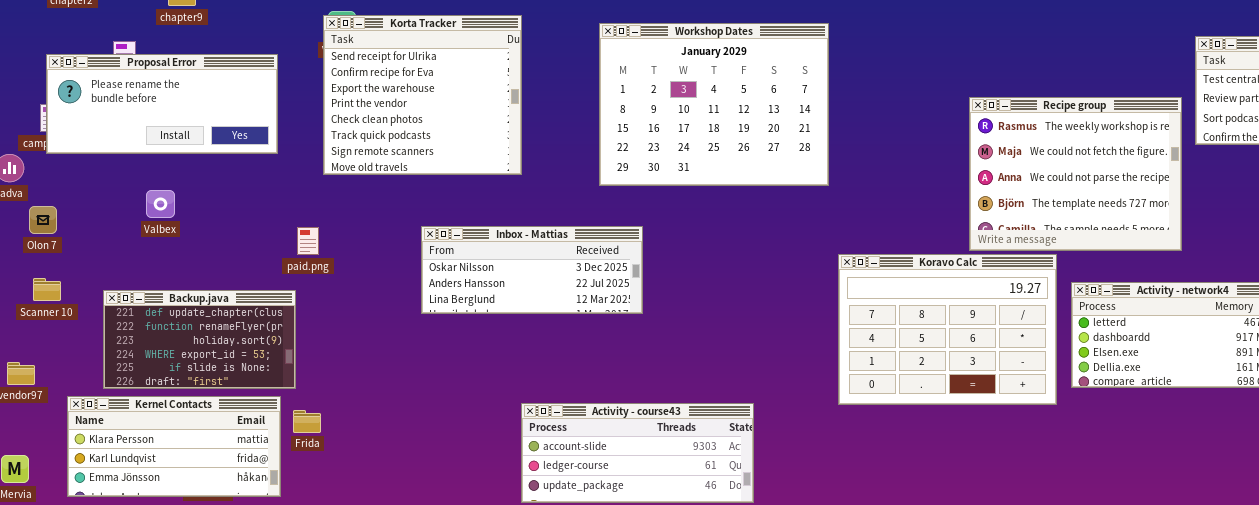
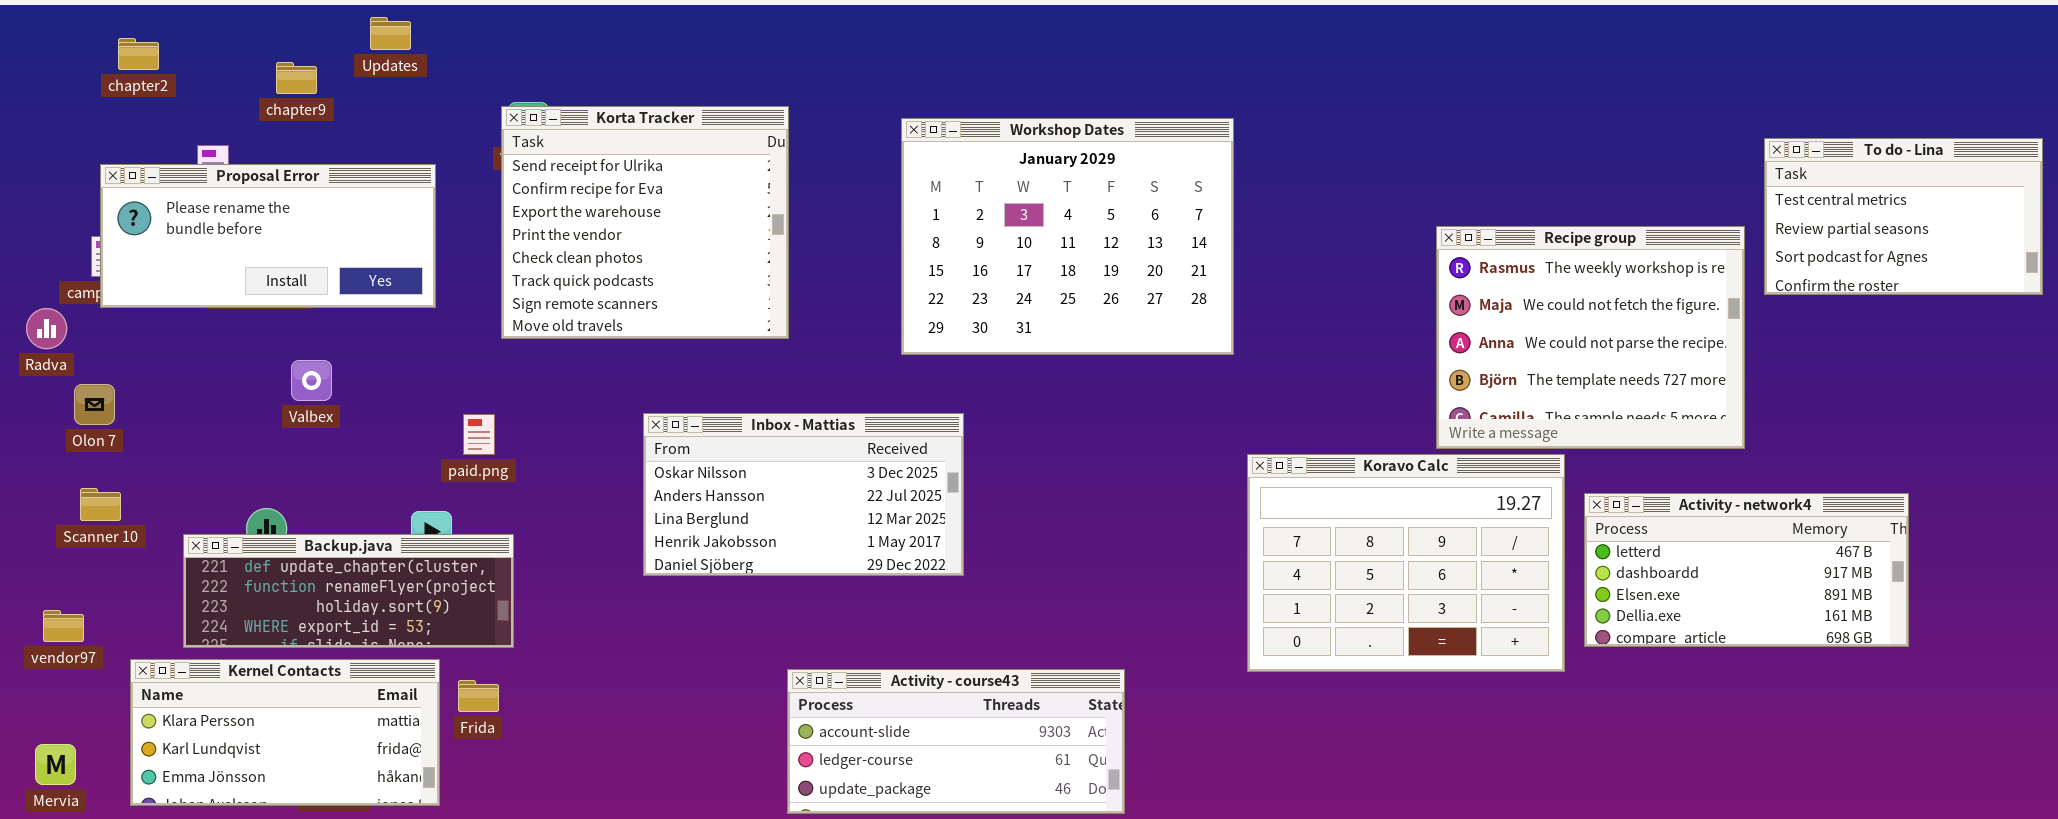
Valbex: [146,190,175,218] -> [291,360,332,401], moved
Inbox - Mattias: [421,226,643,314] -> [643,413,964,576], resized
Backup.java: [103,290,296,389] -> [183,534,514,648], resized

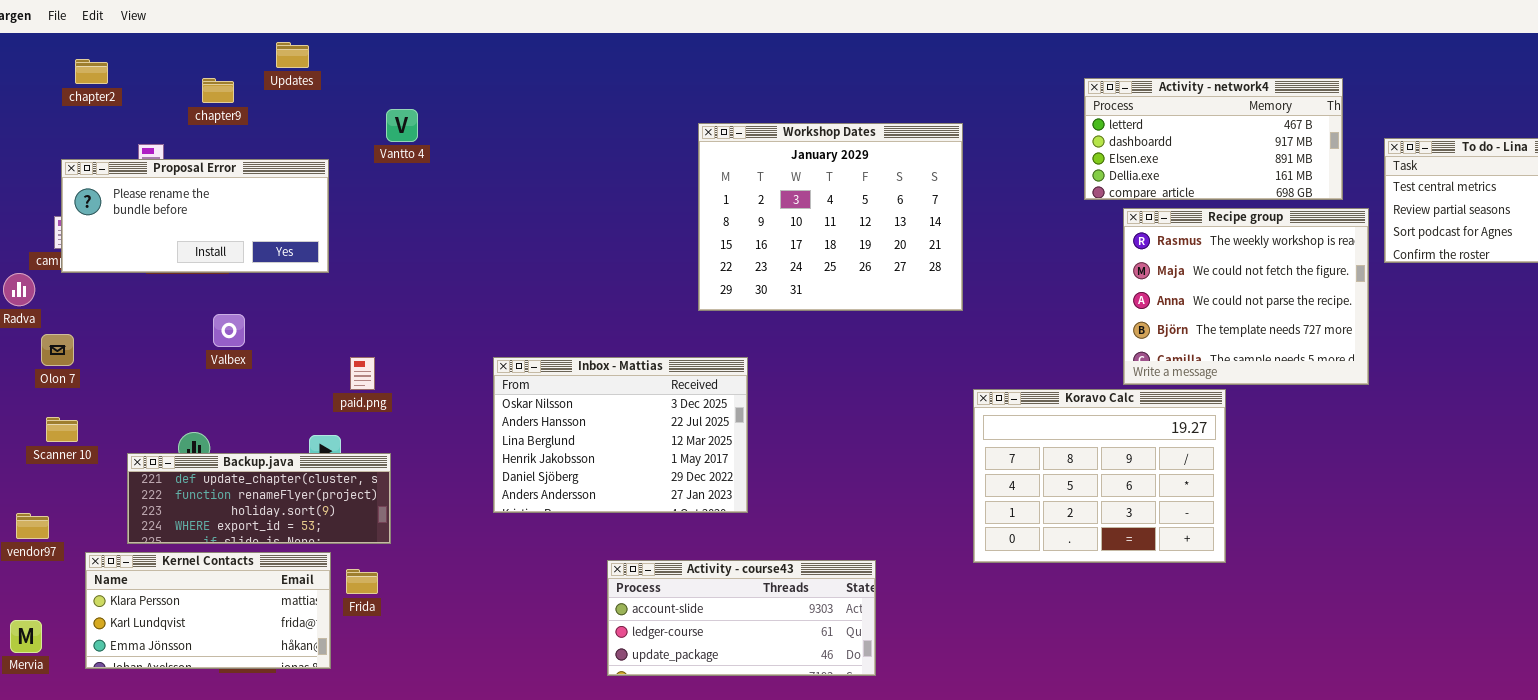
Korta Tracker: [501,106,789,339] -> none, closed
Inbox - Mattias: [643,413,964,576] -> [493,357,748,513], resized
Activity - network4: [1584,493,1909,647] -> [1084,78,1343,200], moved

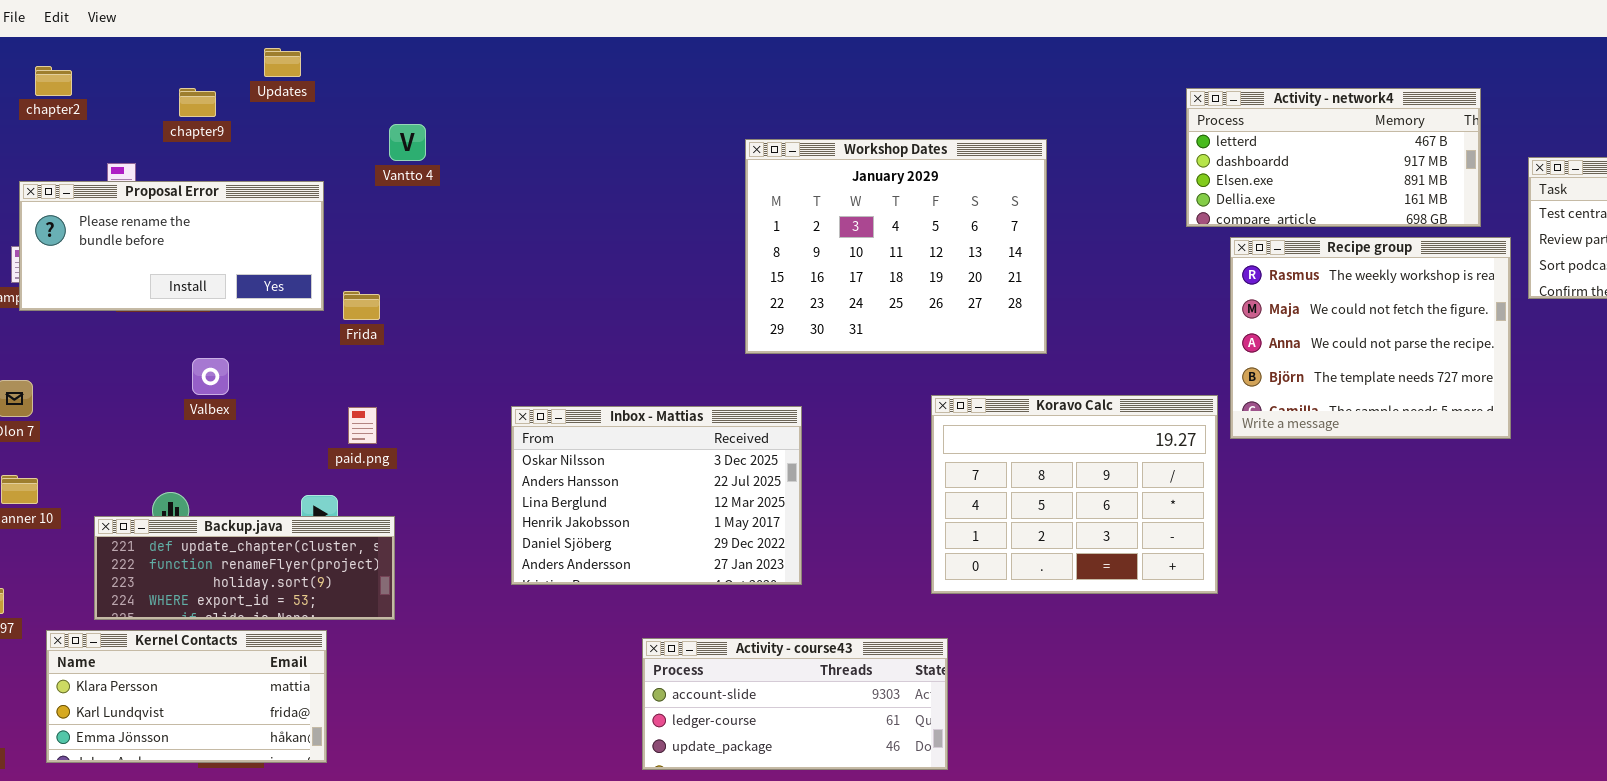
Koravo Calc: [973,389,1226,563] -> [931,395,1218,594], moved
Frida: [346,569,378,594] -> [343,291,380,320], moved

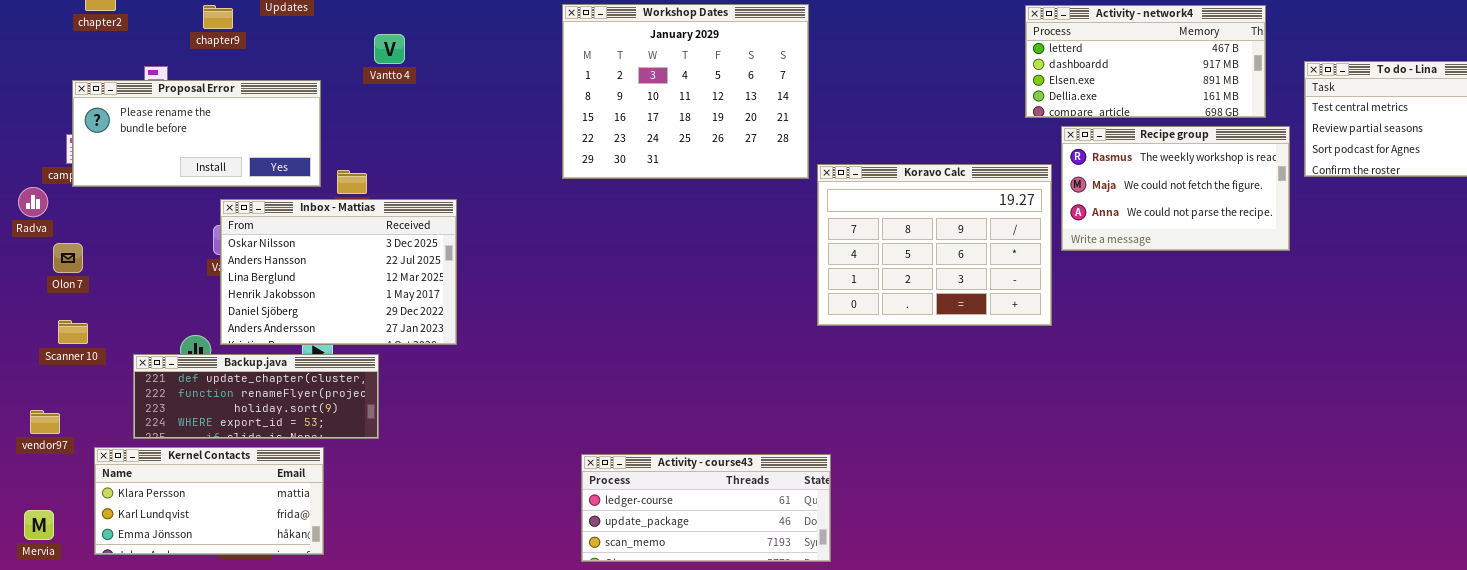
Workshop Dates: [745,139,1047,354] -> [562,4,809,179], moved
Recipe group: [1230,237,1511,439] -> [1061,126,1290,251], resized
Koravo Calc: [931,395,1218,594] -> [817,164,1052,326], moved
Inbox - Mattias: [511,406,802,585] -> [220,199,457,345], moved
Activity - course43: [642,638,948,770] -> [581,454,831,562], scrolled down 1 row

